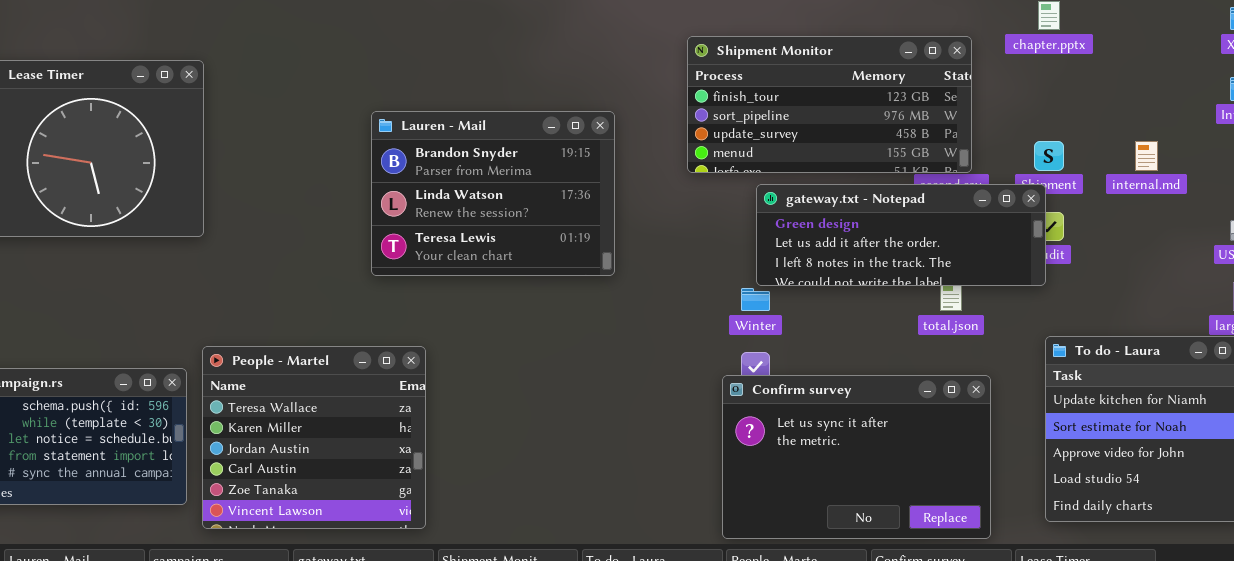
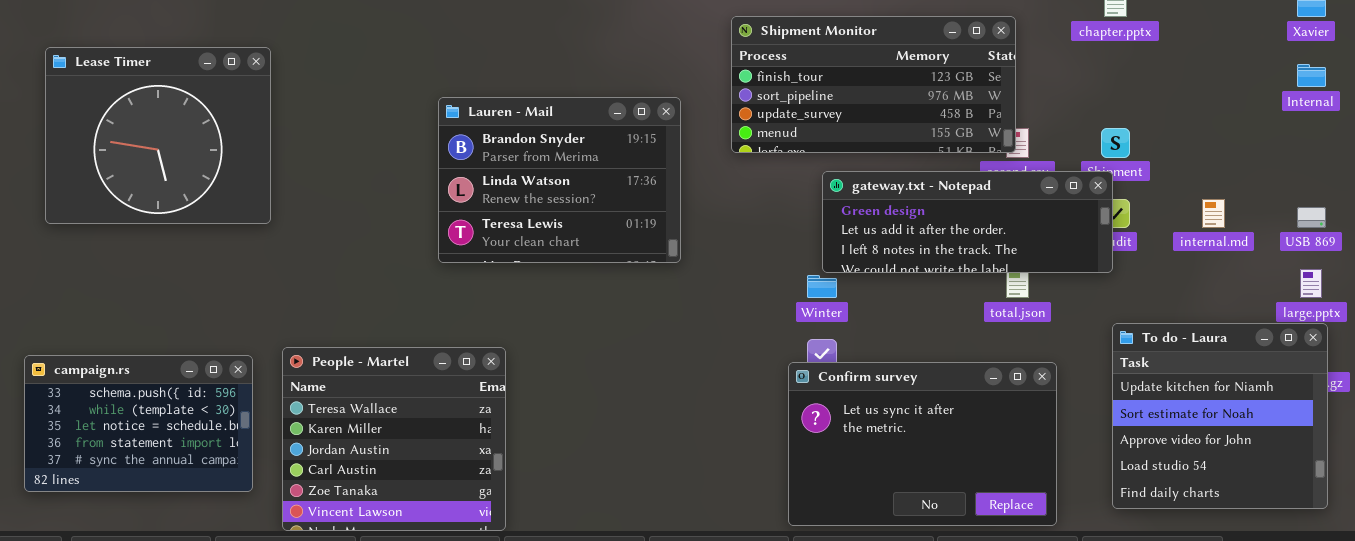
Shipment Monitor: [687,36,972,173] -> [731,16,1016,153], moved
internal.md: [1135,141,1158,171] -> [1202,199,1225,228], moved
People - Martel: [202,346,426,529] -> [282,347,506,531], moved

